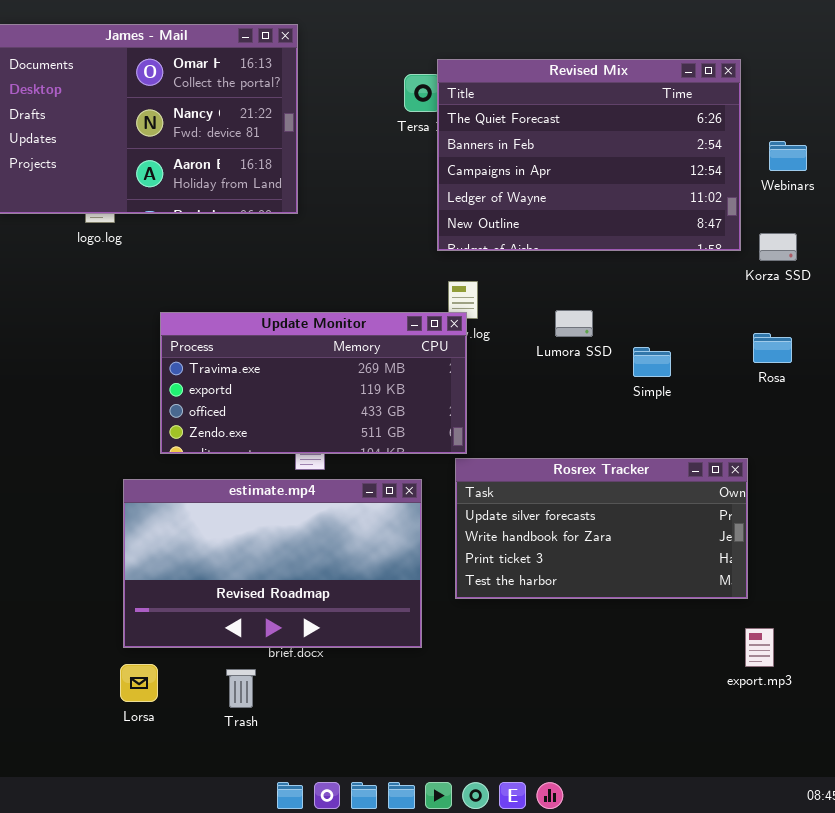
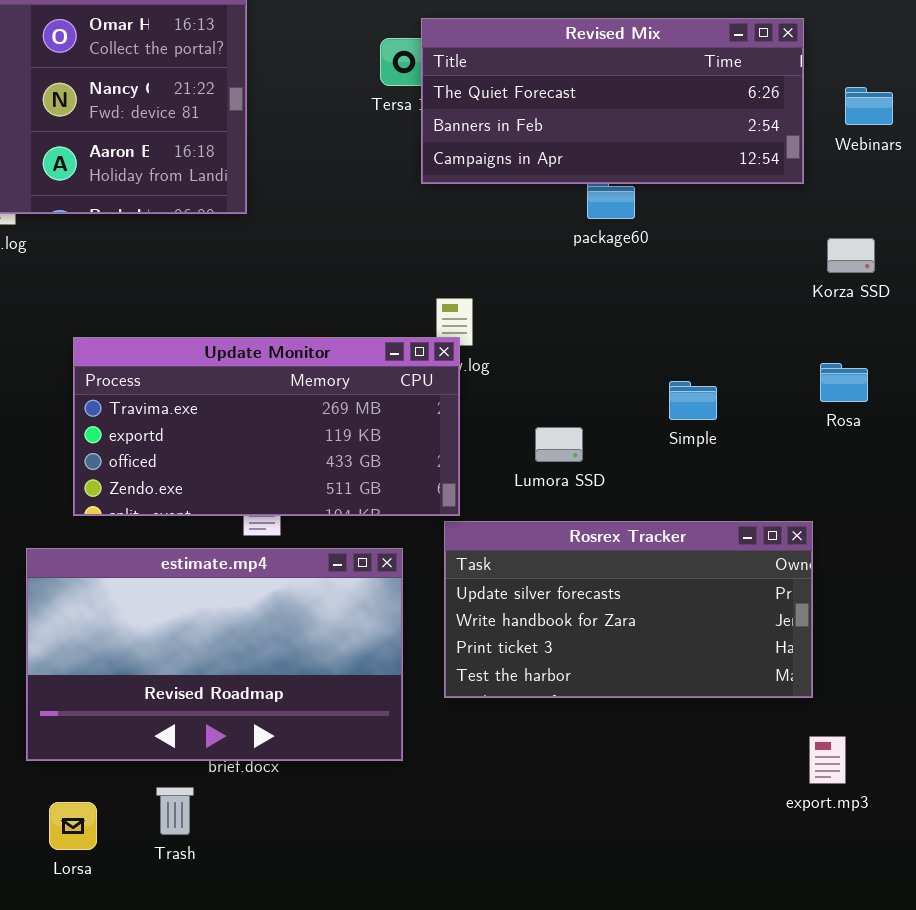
Revised Mix: [437,59,741,251] -> [421,18,804,184], resized
Webinars: [769,141,807,171] -> [845,87,893,125], moved
Lumora SSD: [555,310,593,337] -> [535,427,583,462], moved
Lorsa: [120,664,158,702] -> [49,802,97,850], moved

